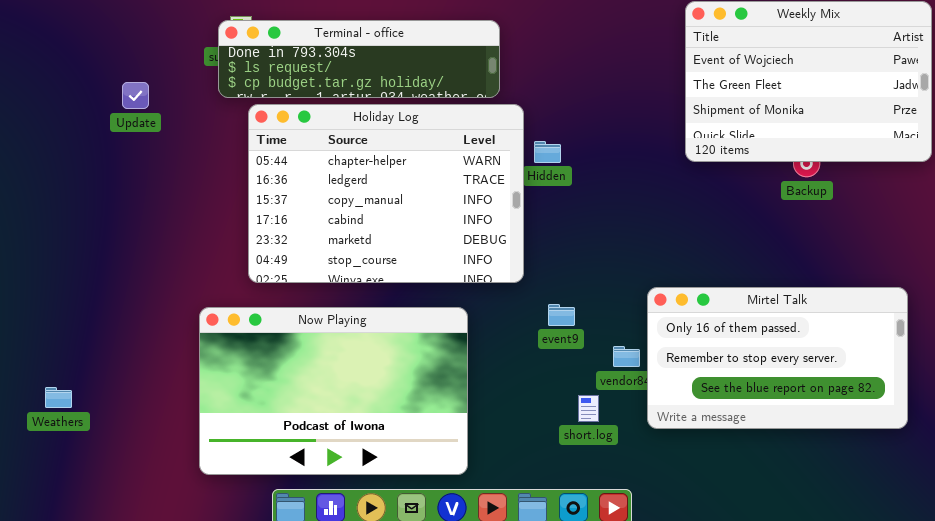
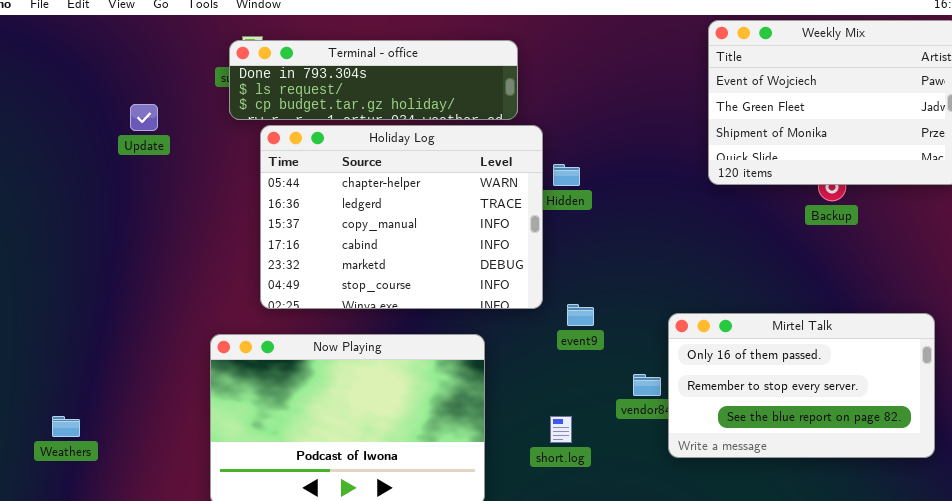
event9: [548,304,575,326] -> [567,304,594,326], moved
short.log: [578,395,599,422] -> [550,416,572,443], moved

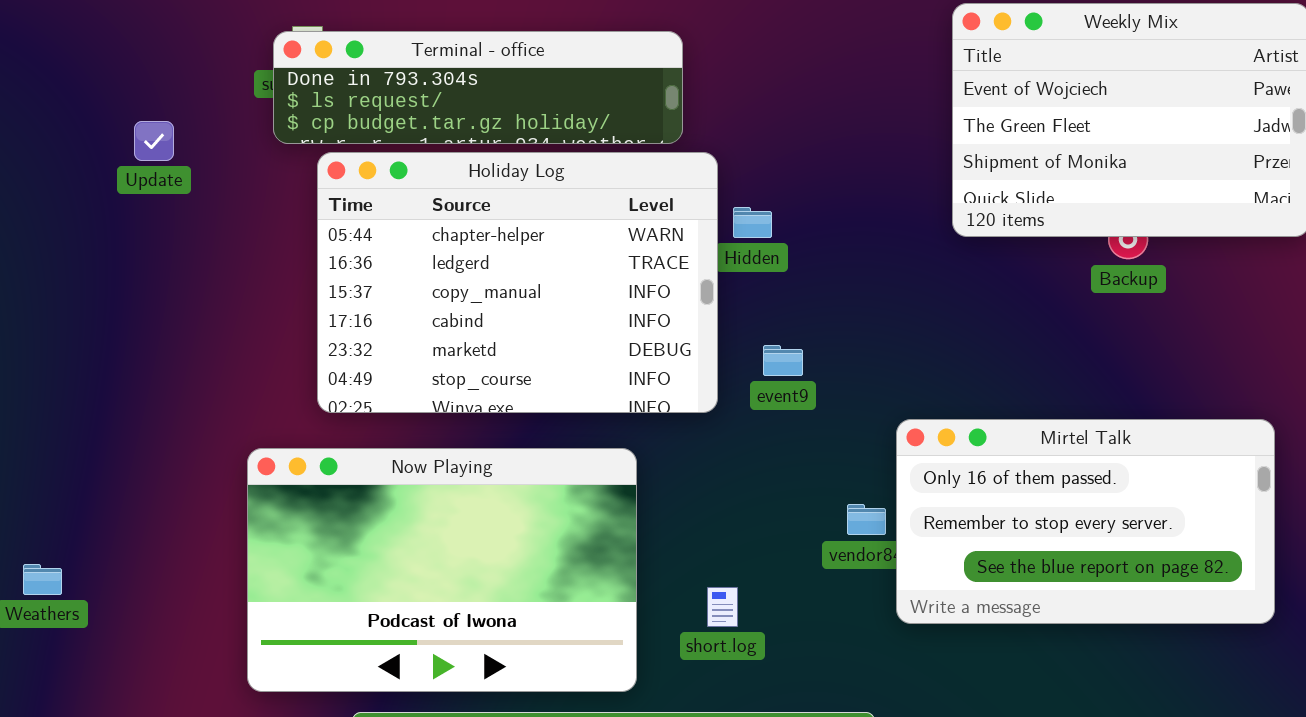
event9: [567,304,594,326] -> [763,345,803,376], moved
short.log: [550,416,572,443] -> [707,587,738,627], moved

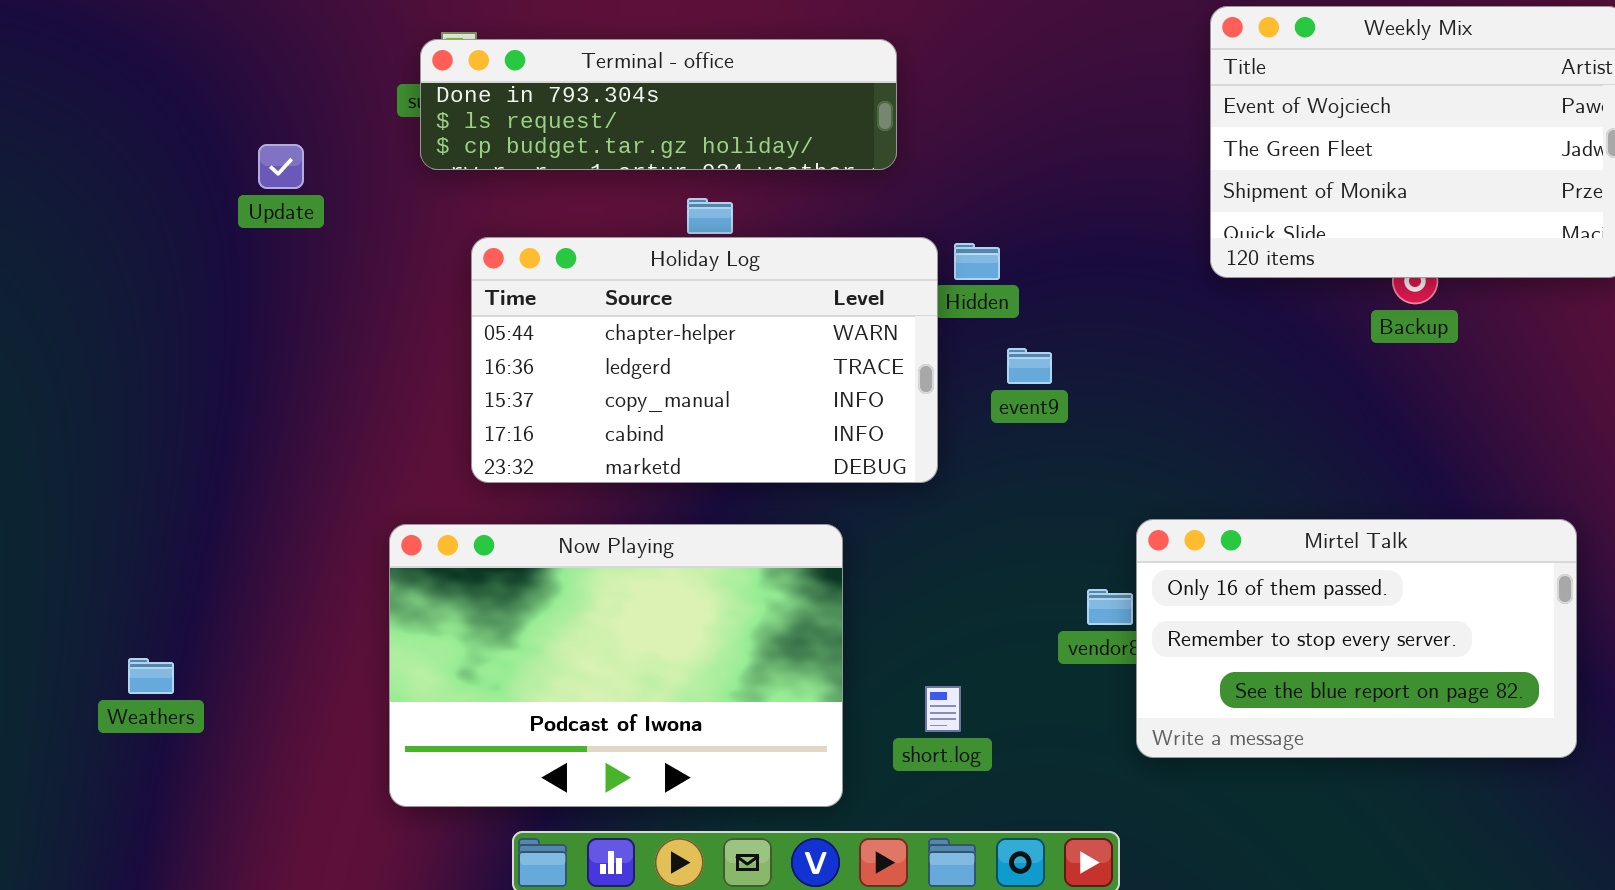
Holiday Log: [317,152,718,413] -> [471,237,938,483], resized
event9: [763,345,803,376] -> [1007,348,1052,384], moved
Mirtel Talk: [896,419,1275,624] -> [1136,519,1577,758], moved

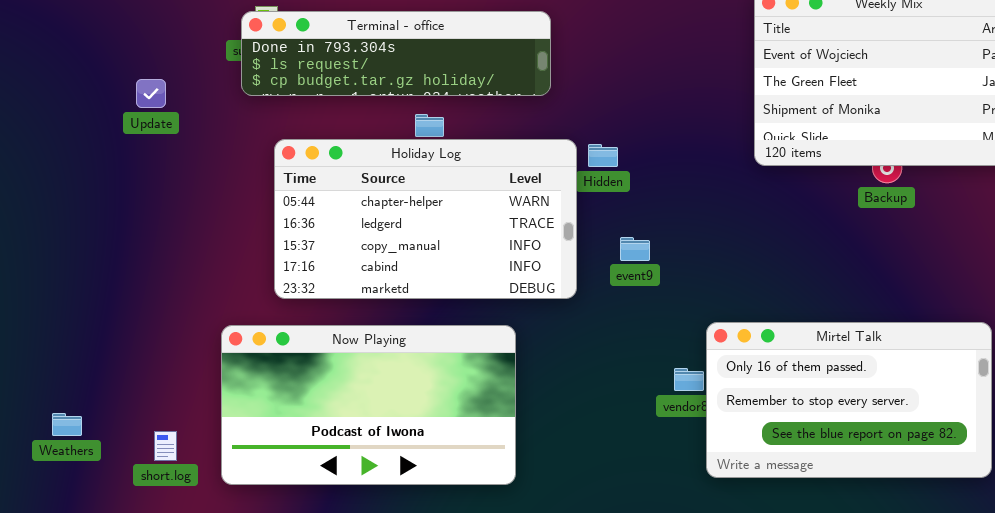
event9: [1007,348,1052,384] -> [620,237,650,261], moved
Now Playing: [389,524,843,807] -> [221,325,516,485], resized
short.log: [925,686,961,732] -> [154,431,177,461], moved

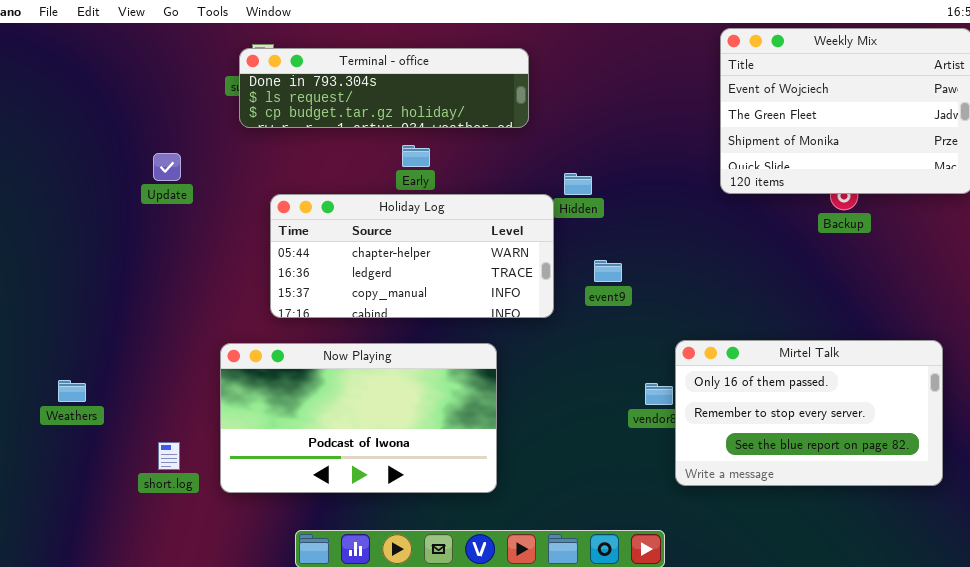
Update: [136,79,166,108] -> [153,153,181,181], moved
Holiday Log: [274,139,577,299] -> [270,194,554,318], resized
Weathers: [52,413,82,436] -> [58,380,86,402], moved

